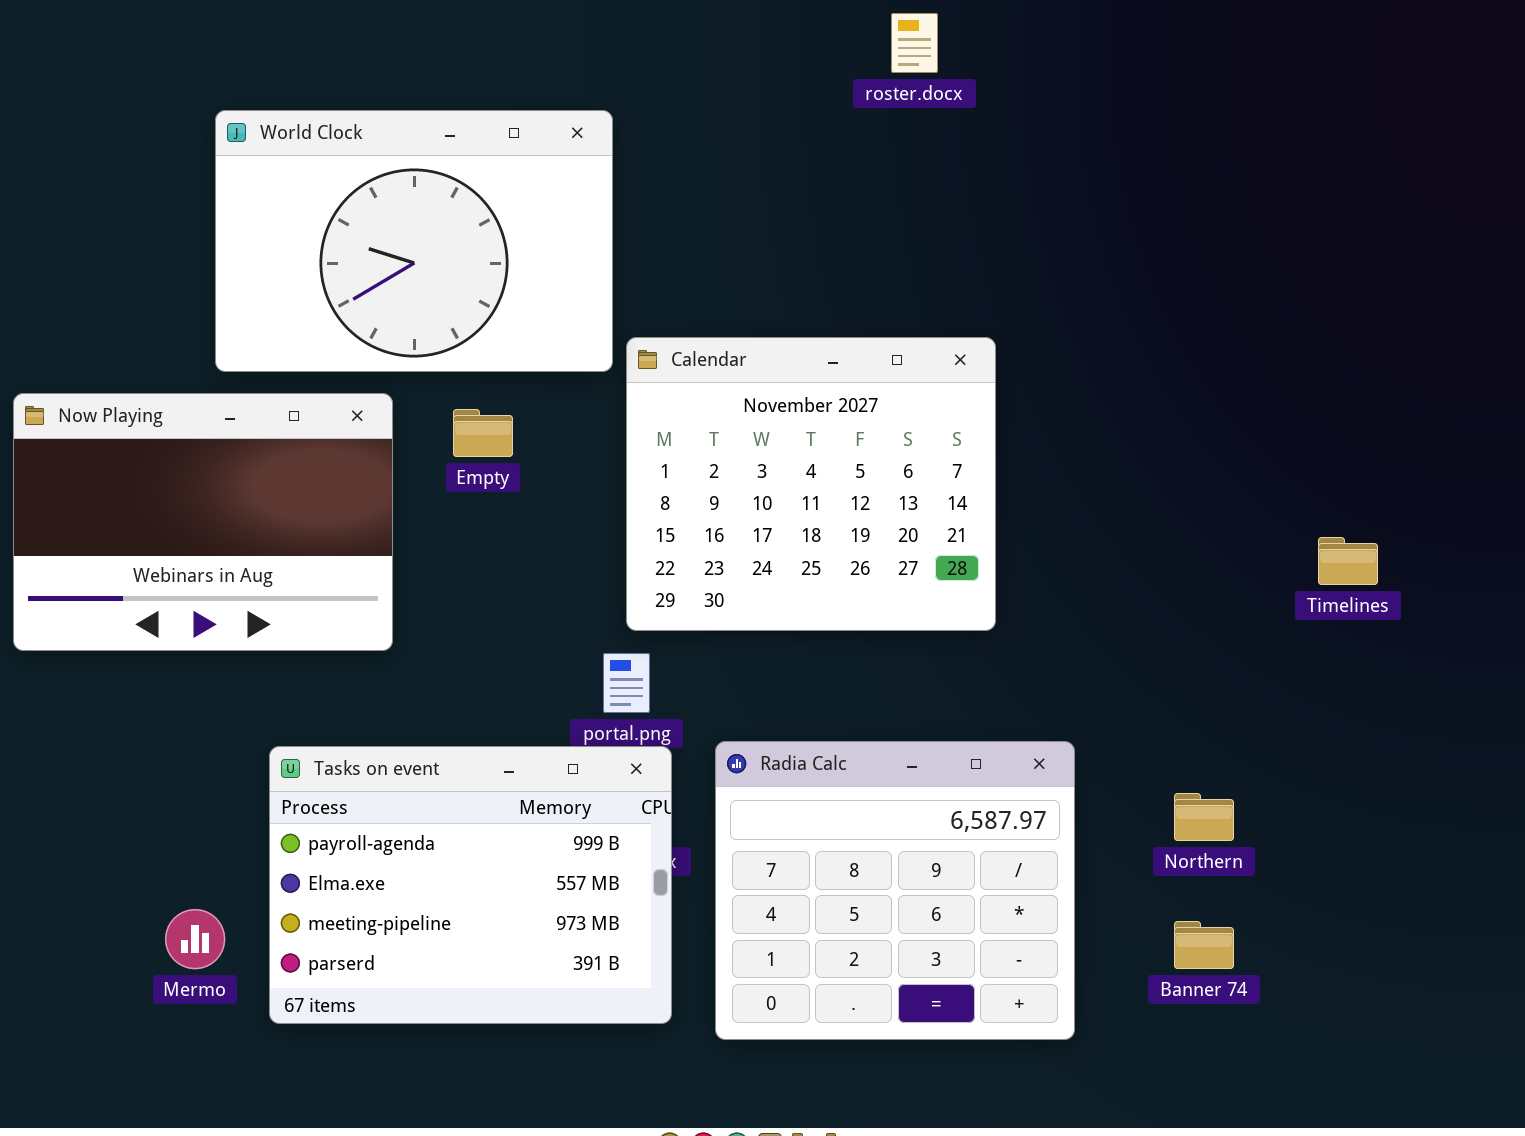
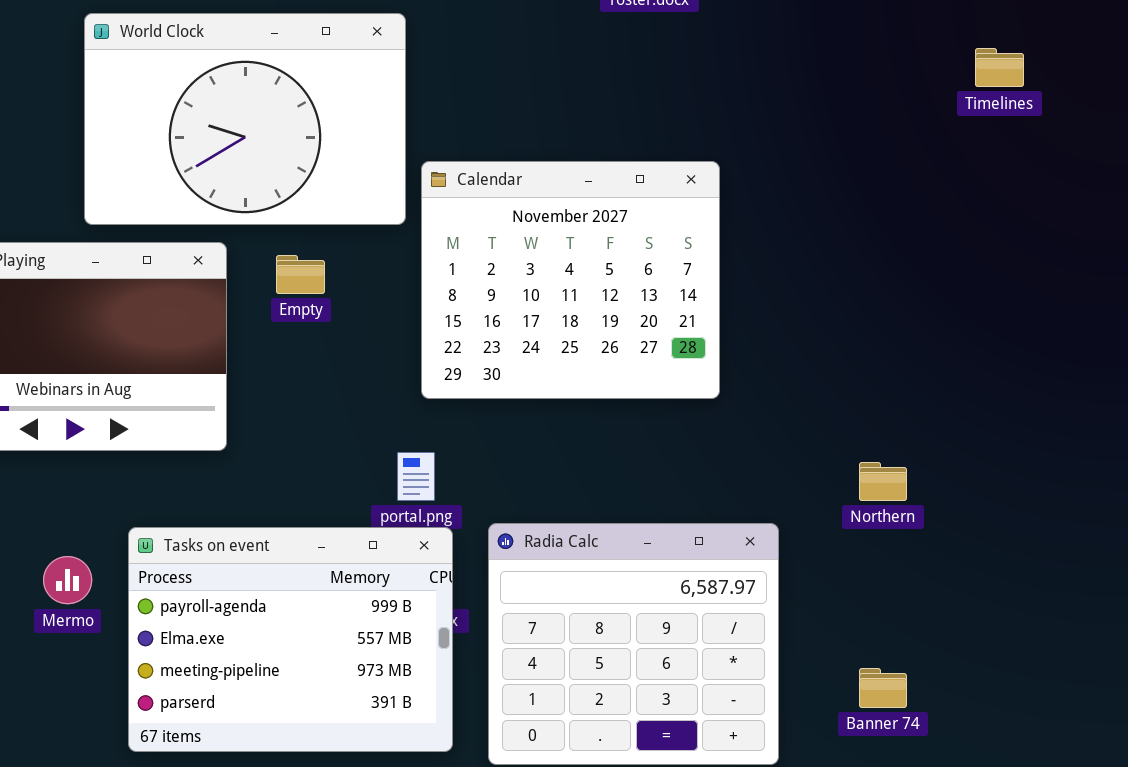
Calendar: [626,337,996,631] -> [421,161,720,399], moved
Timelines: [1318,537,1378,585] -> [975,48,1024,87], moved
Northern: [1174,793,1234,841] -> [859,462,907,501], moved
Mermo: [165,909,225,969] -> [43,556,92,604], moved

